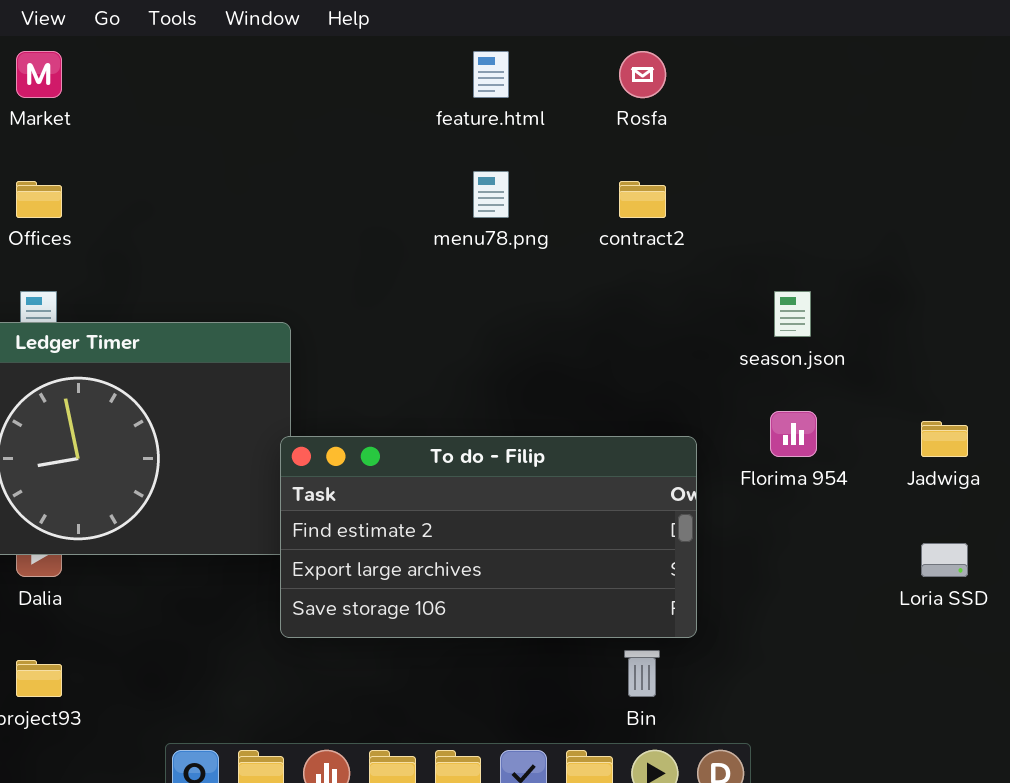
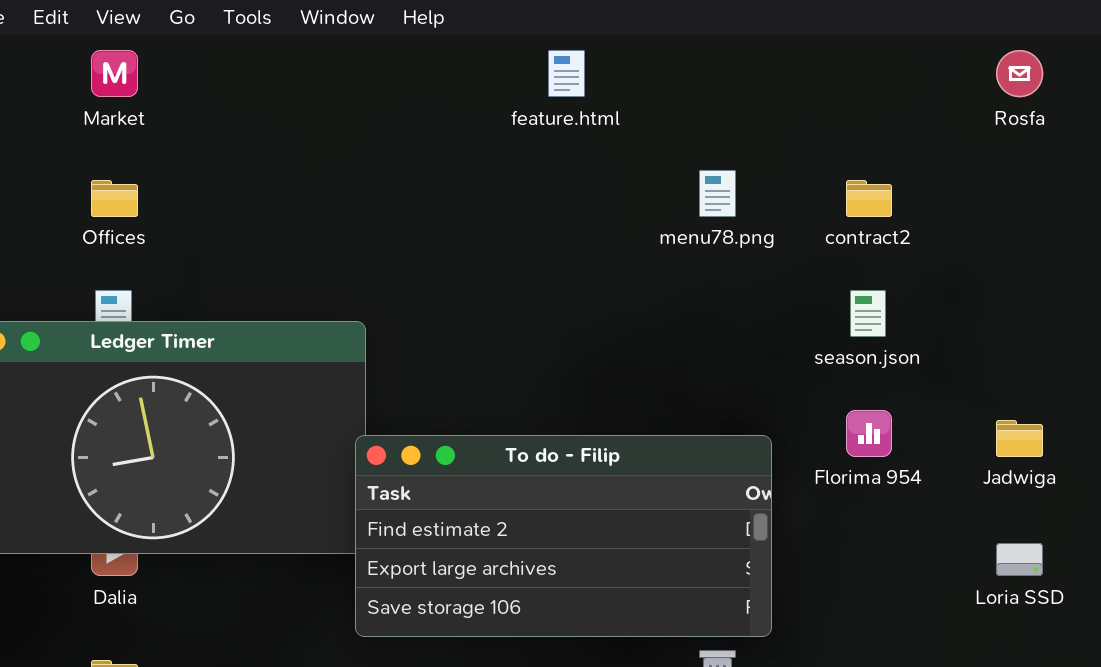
Rosfa: [619,51,666,98] -> [996,50,1043,97], moved
menu78.png: [473,171,509,218] -> [699,170,736,217], moved
contract2: [619,181,666,218] -> [846,180,892,217], moved

